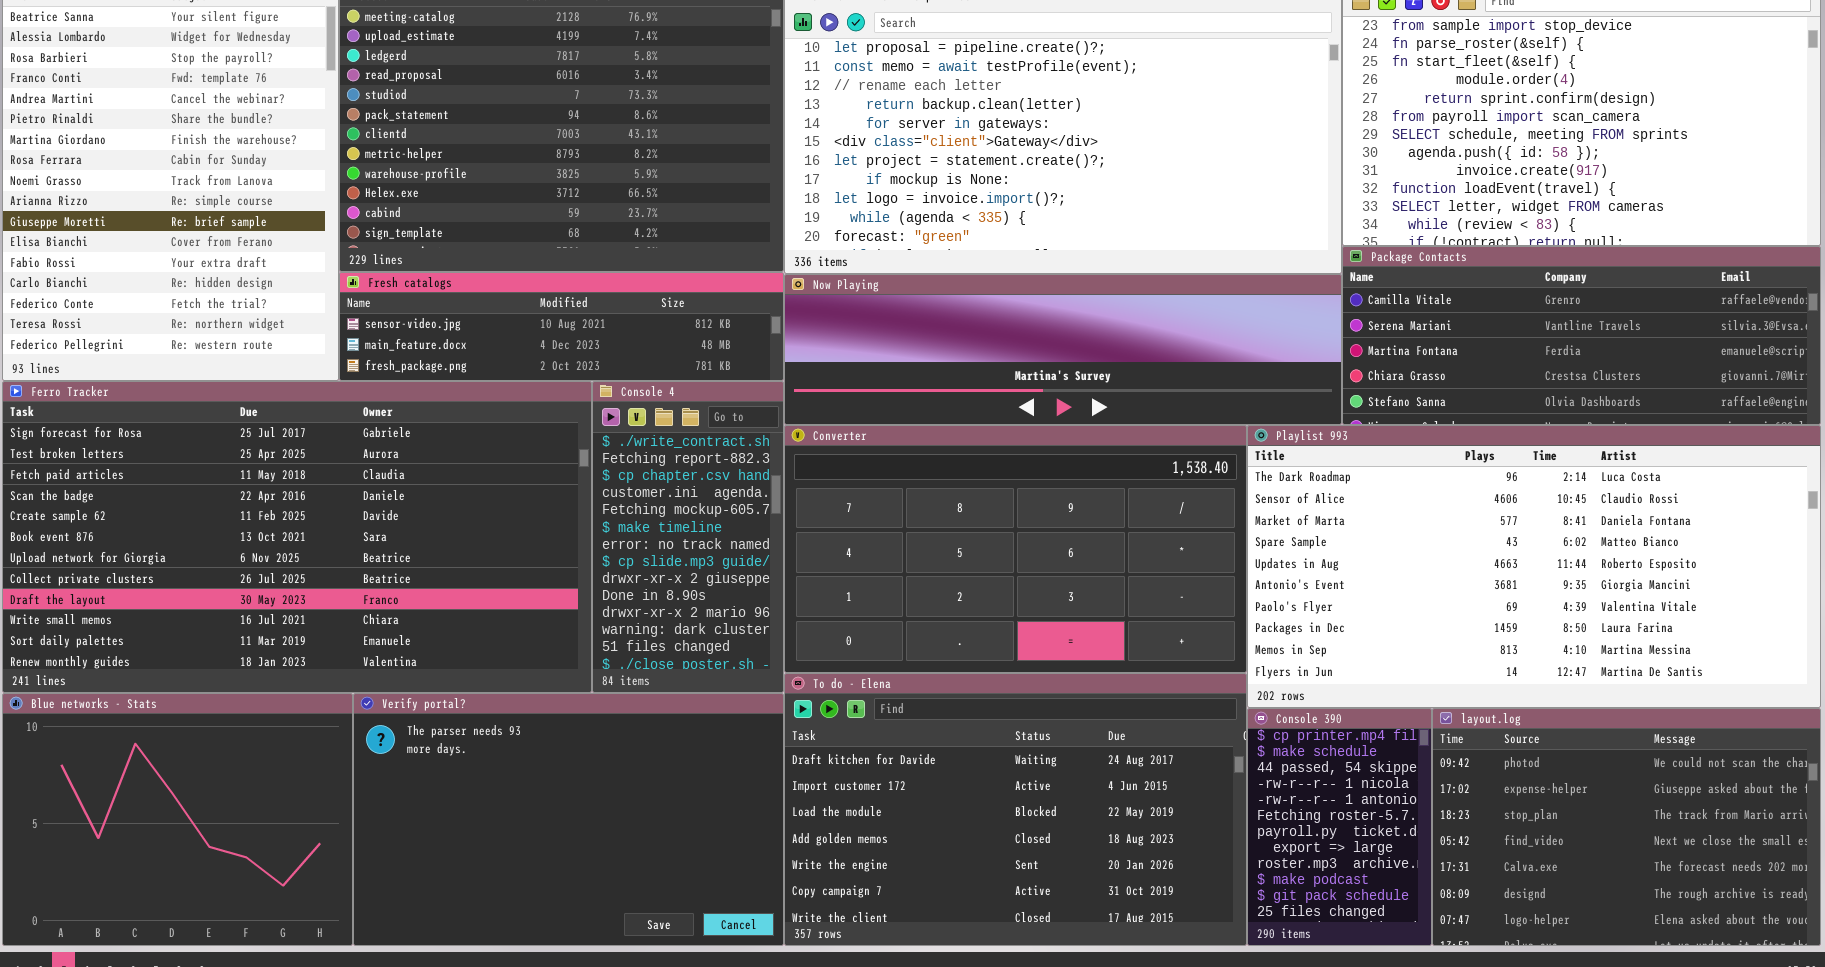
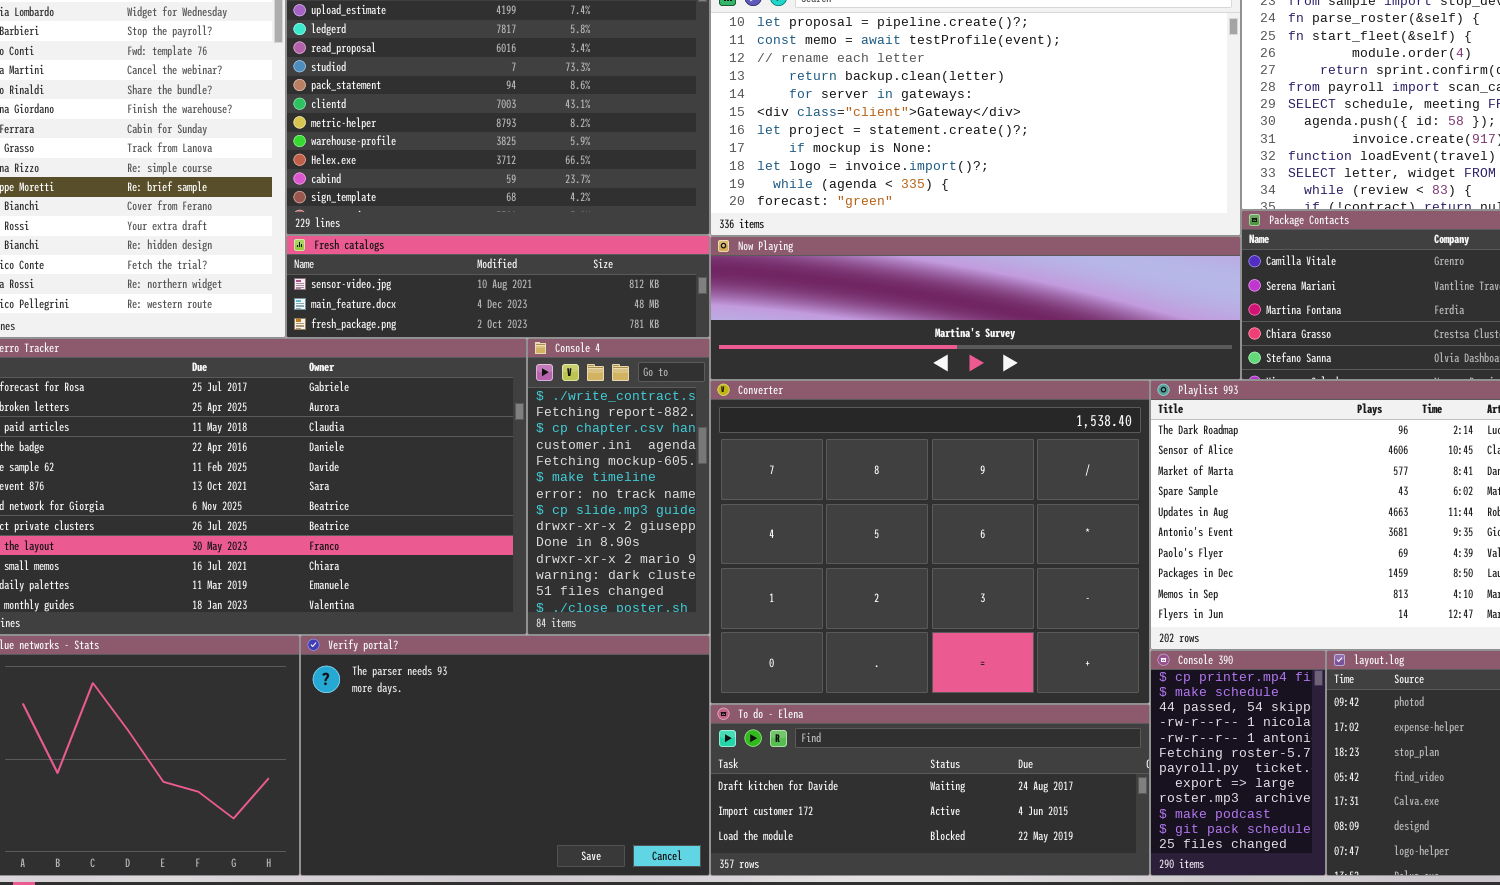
Converter: [784,425,1247,673] -> [710,380,1150,704], resized
To do - Elena: [784,673,1247,946] -> [710,704,1150,876], resized

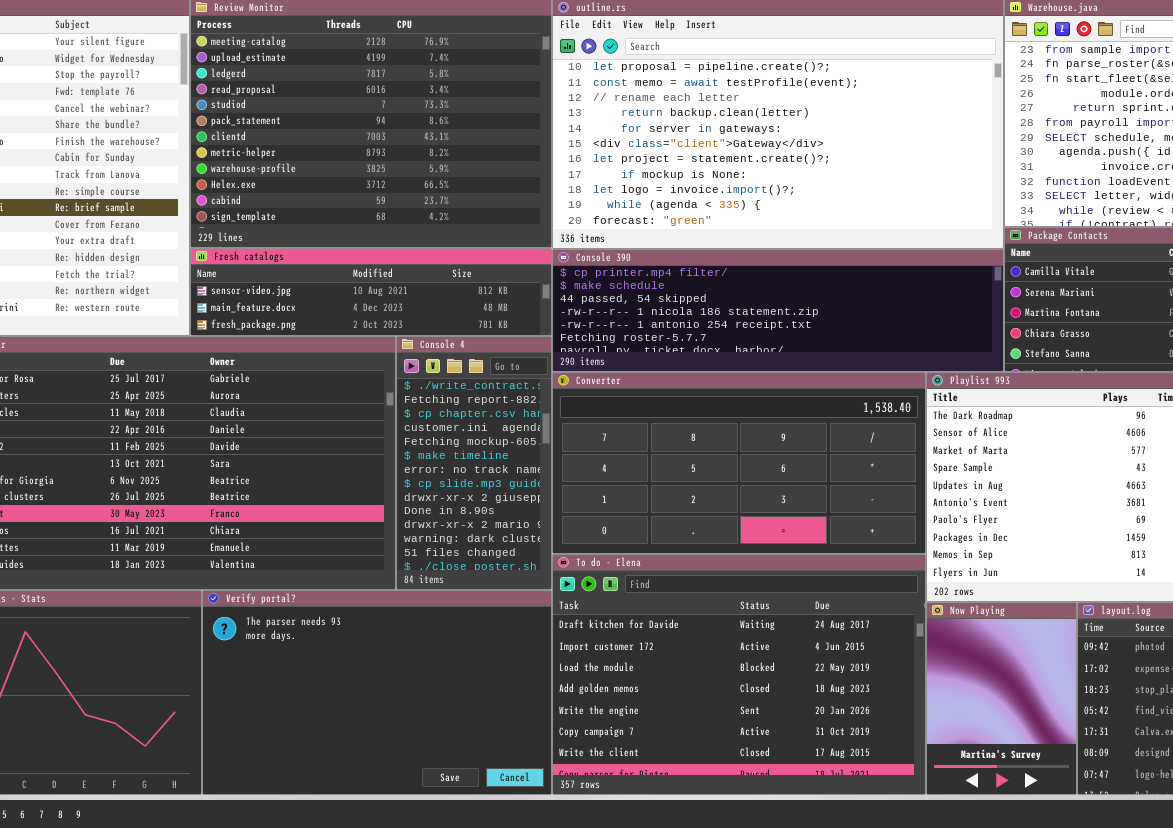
Now Playing: [710,236,1241,380] -> [926,602,1077,795], moved, resized
Converter: [710,380,1150,704] -> [552,372,926,554], resized
Console 390: [1150,650,1326,876] -> [552,249,1004,372], moved, resized
To do - Elena: [710,704,1150,876] -> [552,554,926,795], resized

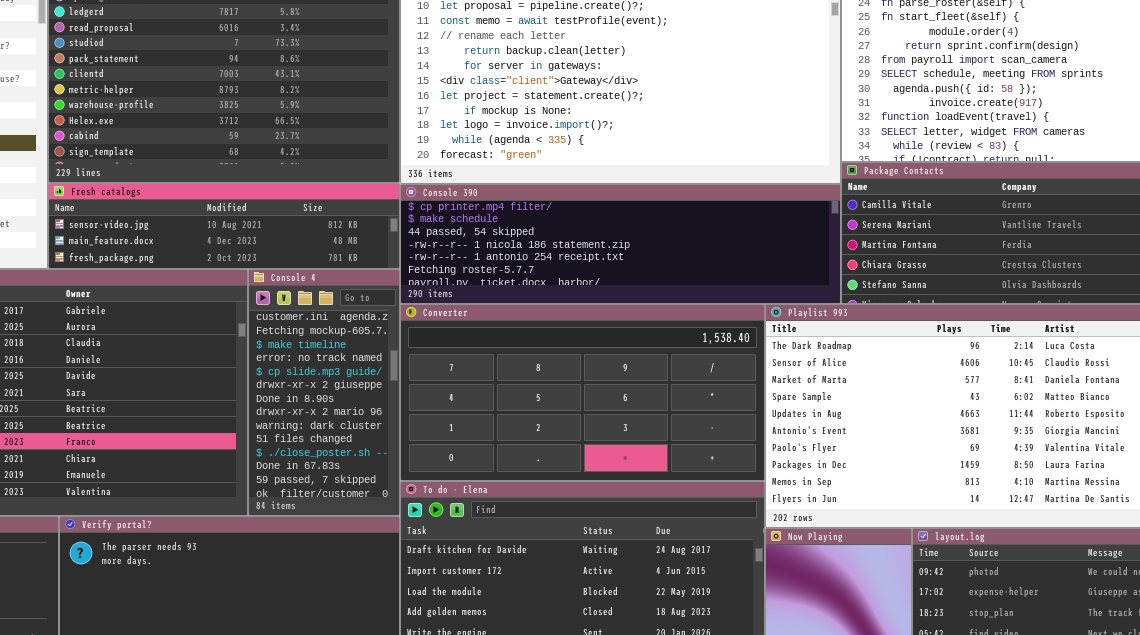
Console 4: [396,336,552,590] -> [248,269,400,516], scrolled down 3 rows

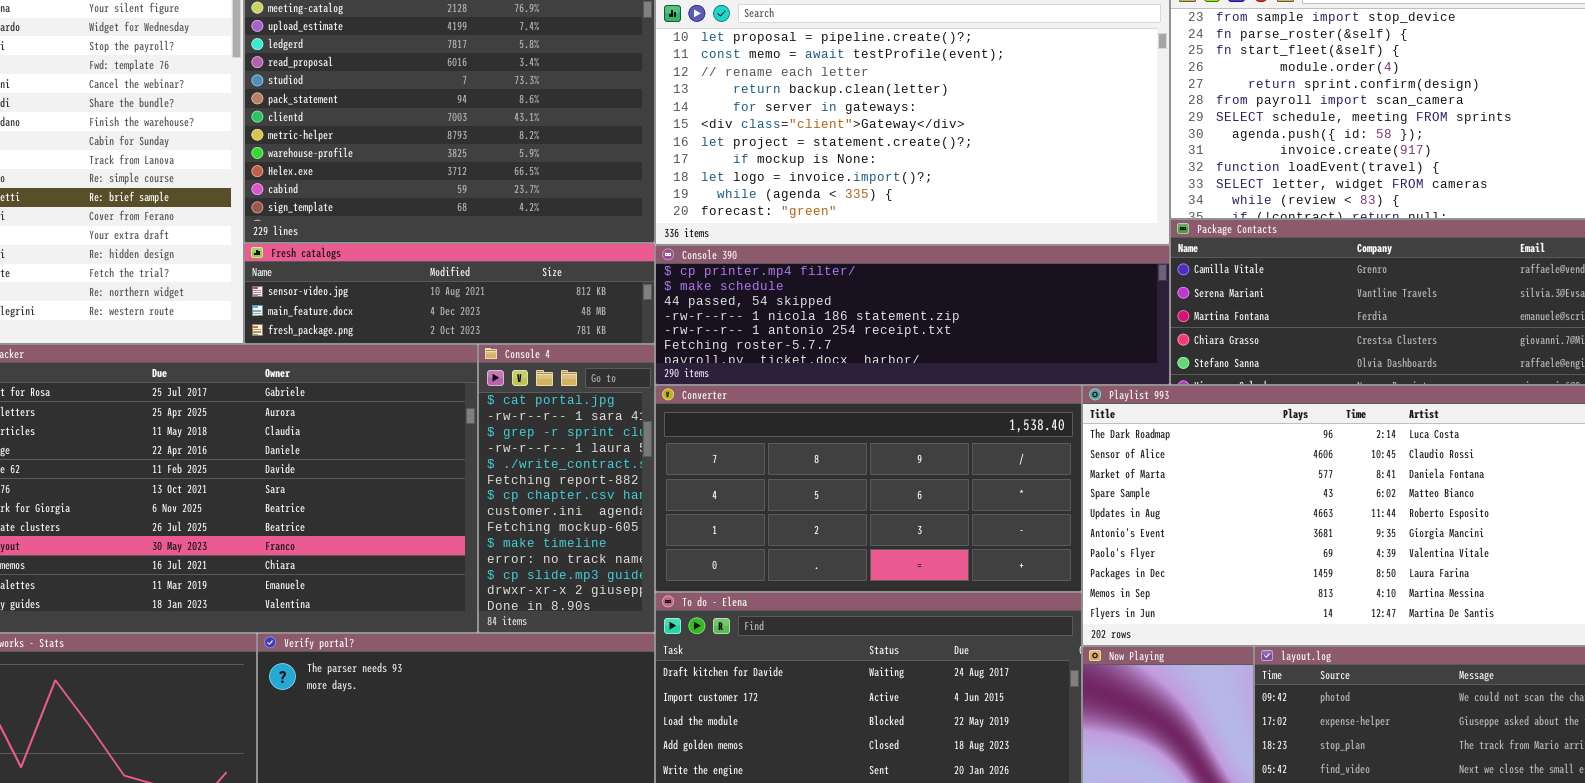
Console 4: [248,269,400,516] -> [478,344,655,633], scrolled up 7 rows

